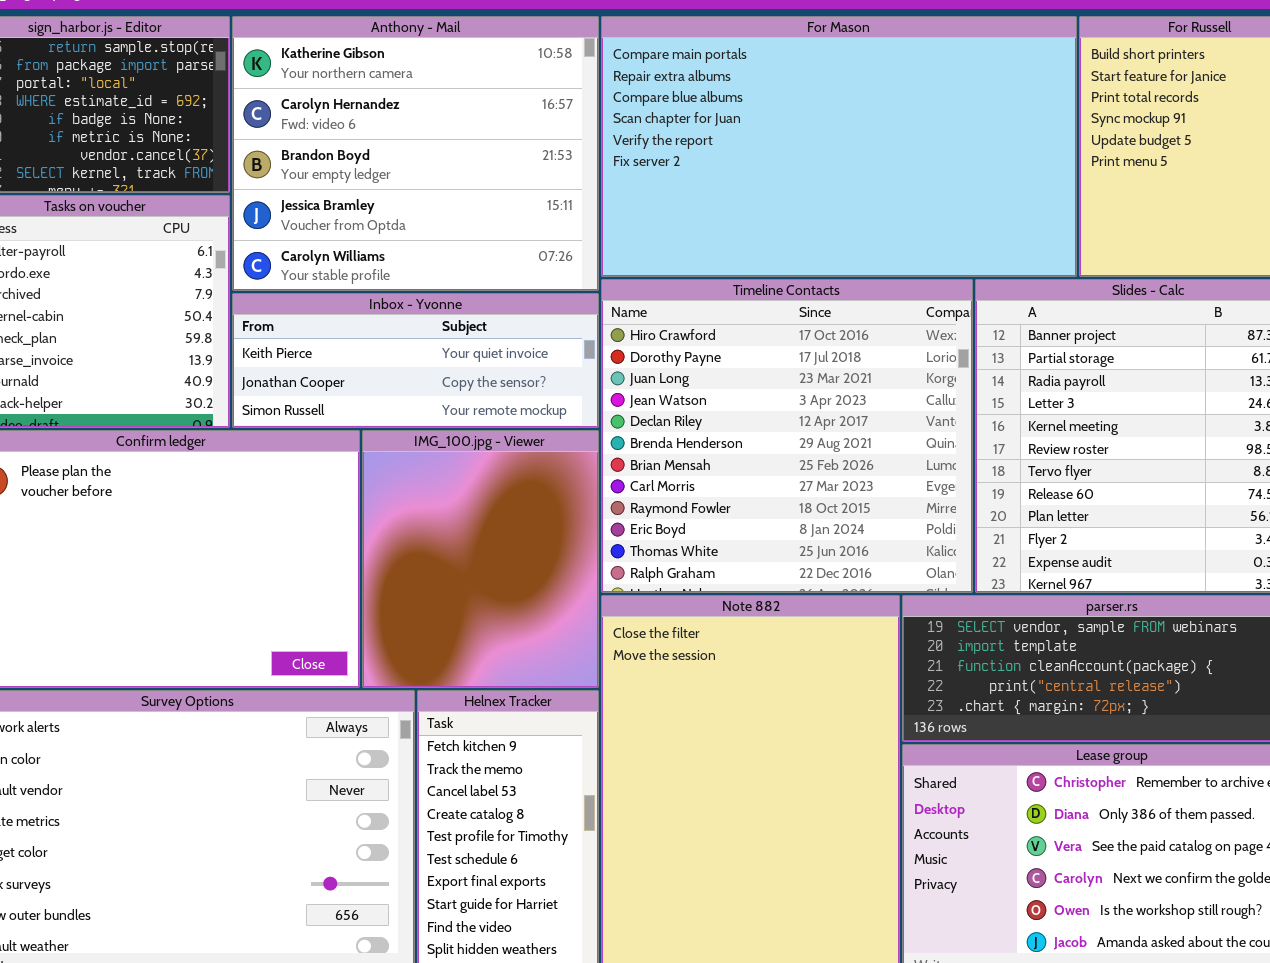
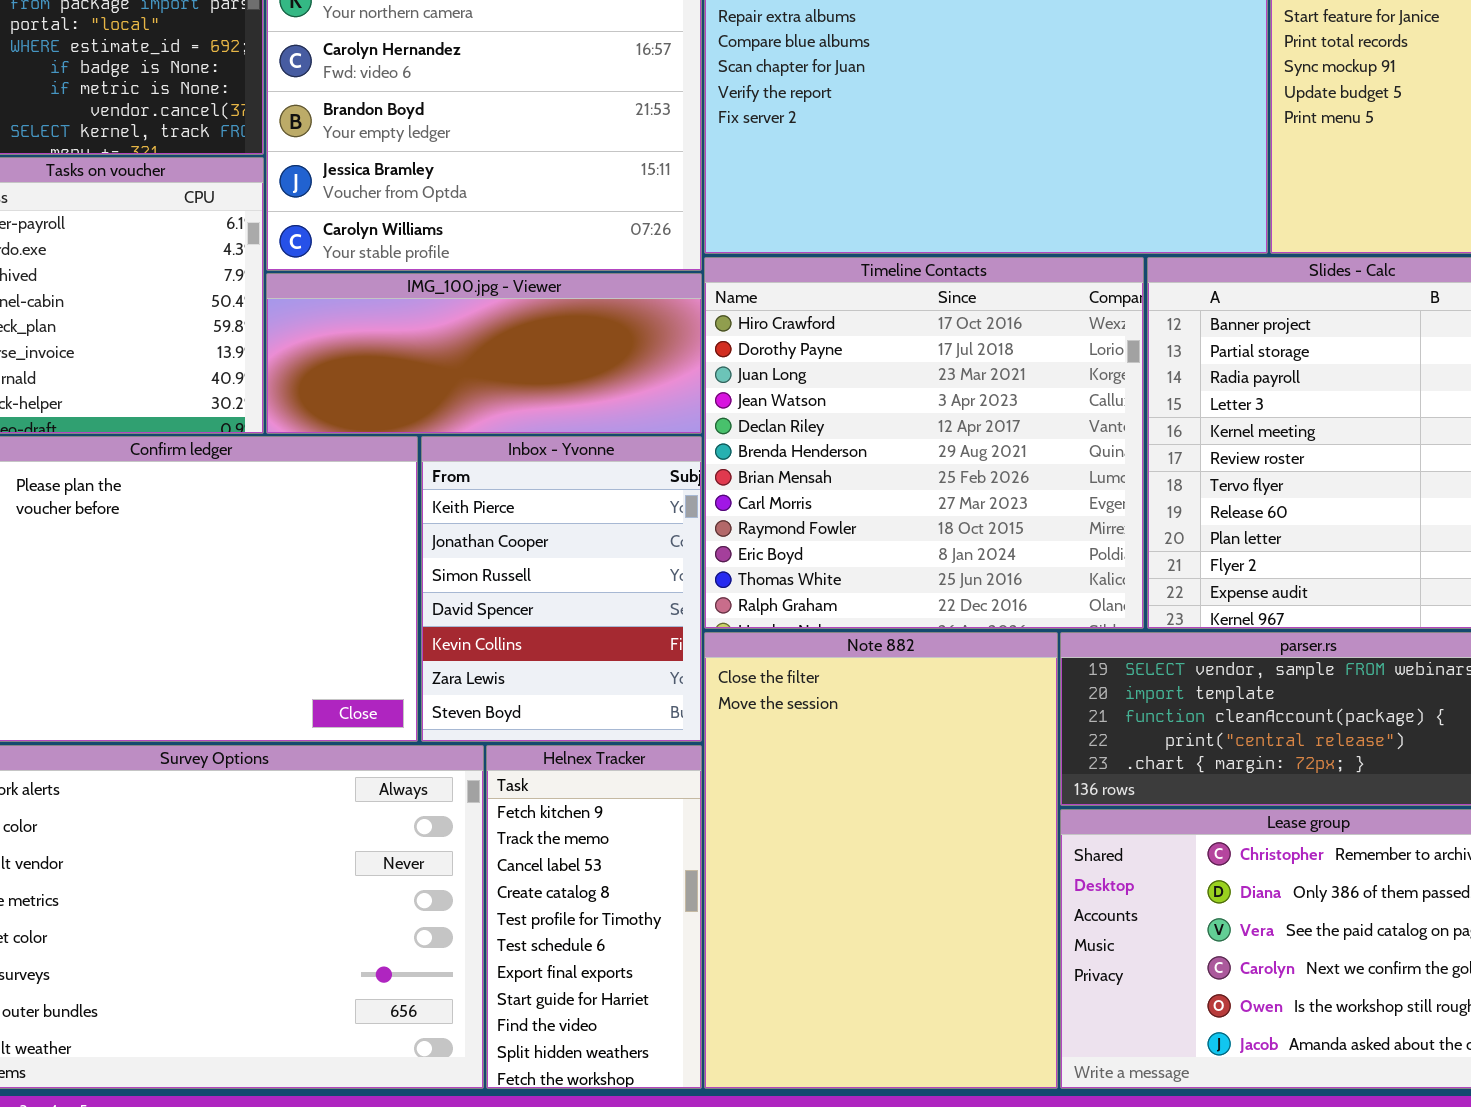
Inbox - Yvonne: [232,293,599,428] -> [421,436,702,742], moved, resized
IMG_100.jpg - Viewer: [362,430,599,688] -> [266,273,702,434], moved, resized

